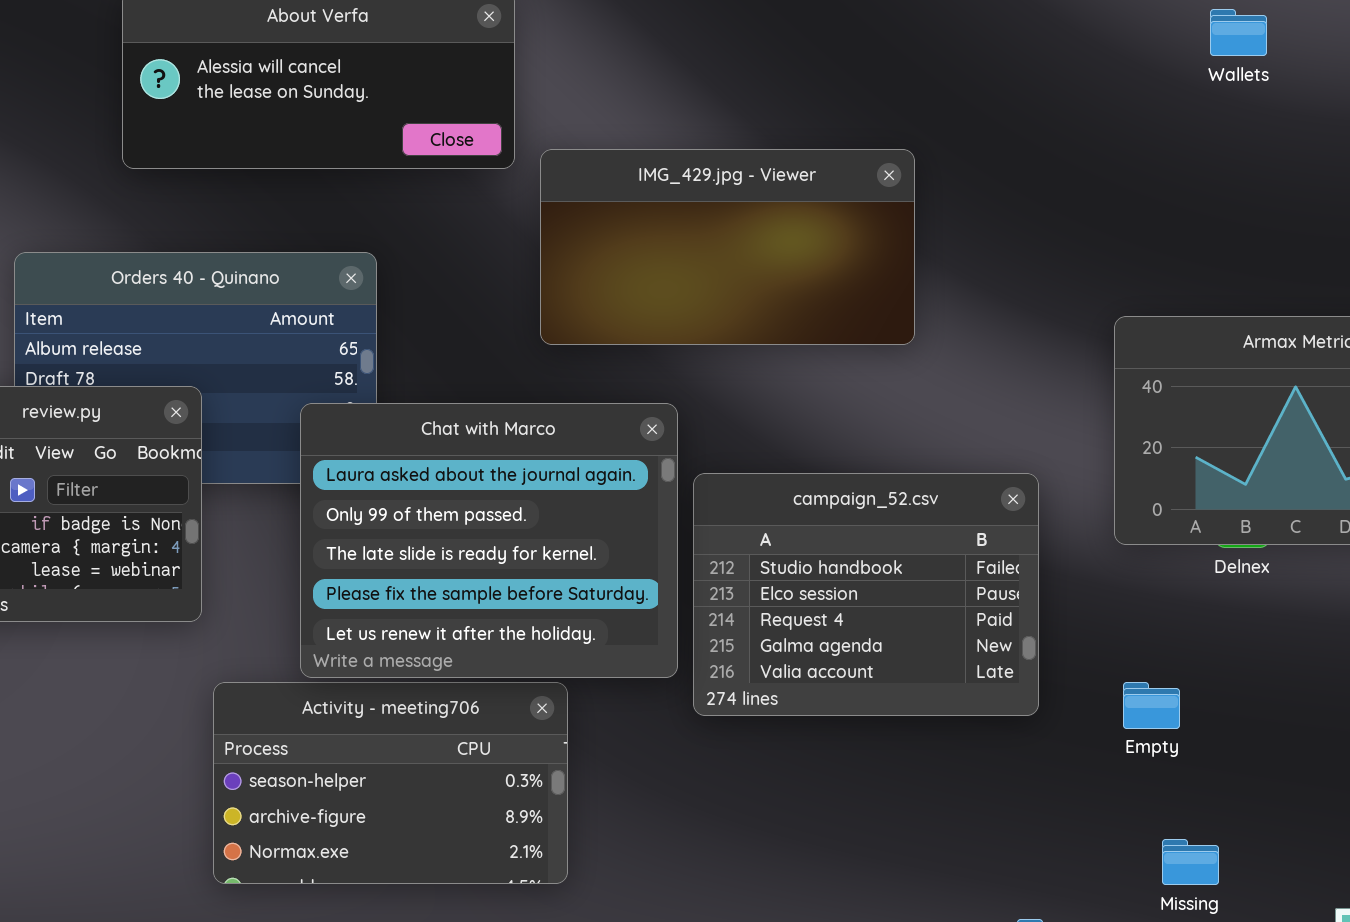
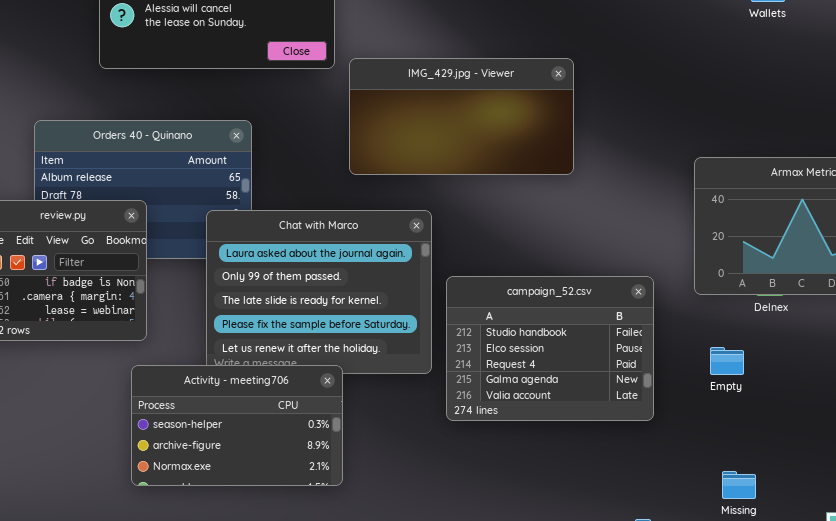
campaign_52.csv: [693,473,1039,716] -> [446,276,654,421], moved
Activity - meeting706: [213,682,568,884] -> [131,365,343,486], moved
Empty: [1123,682,1180,729] -> [710,347,744,375], moved

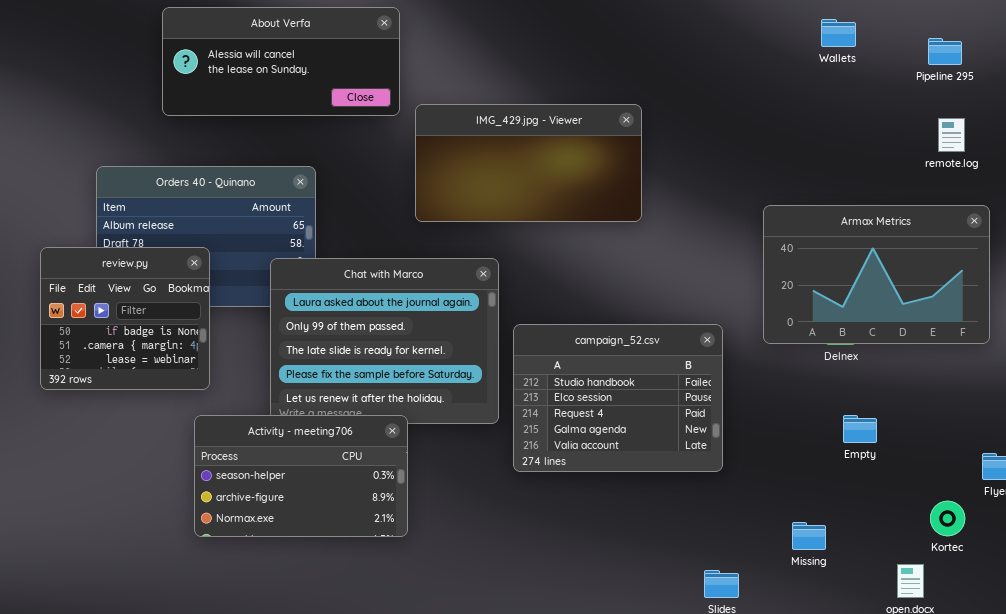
Empty: [710,347,744,375] -> [843,415,877,443], moved

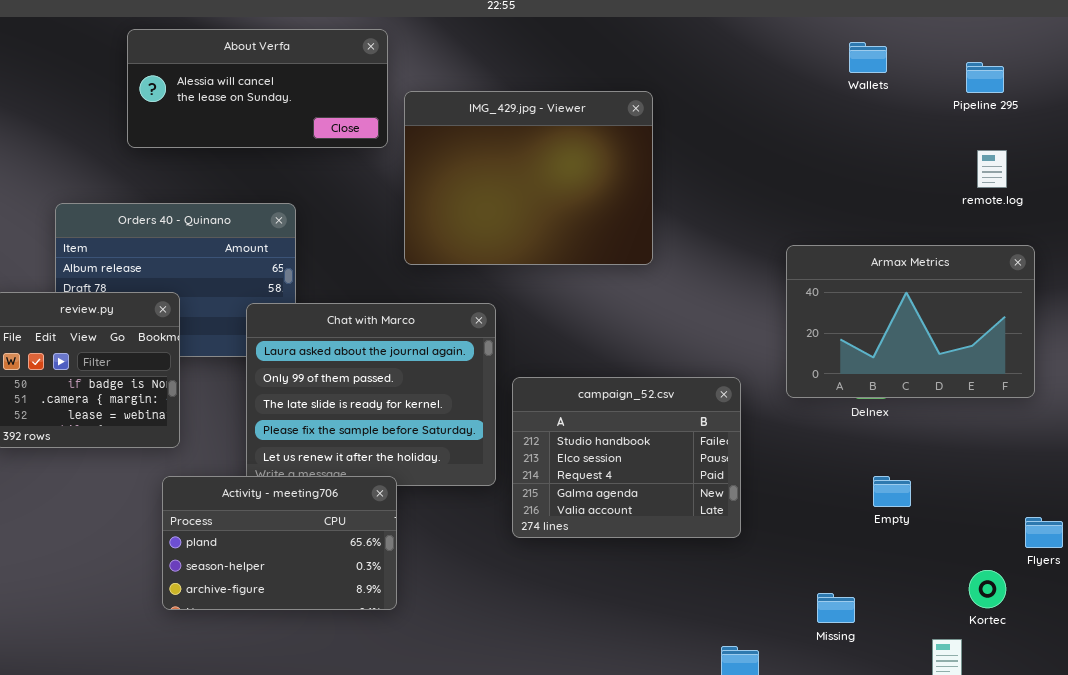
IMG_429.jpg - Viewer: [415,104,642,222] -> [404,91,653,265], resized
Activity - meeting706: [194,415,408,537] -> [162,476,397,610], scrolled up 1 row

